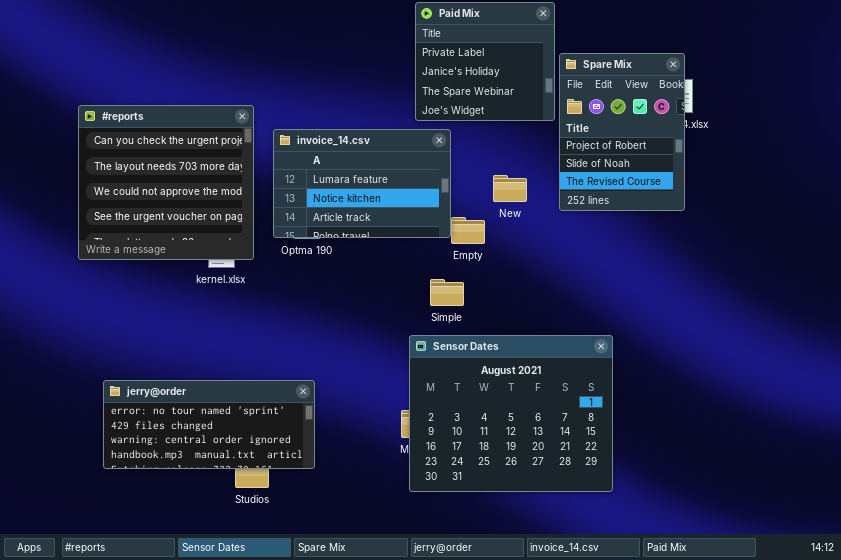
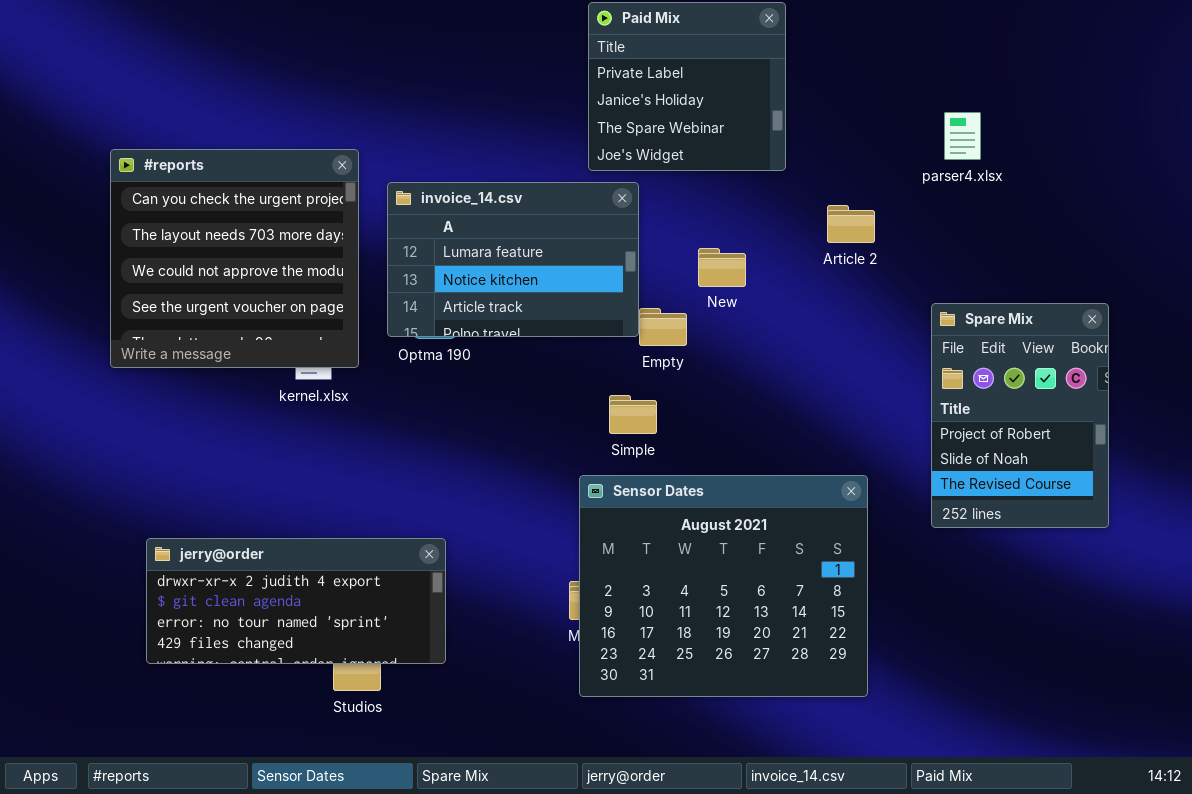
Spare Mix: [559,53,685,211] -> [931,303,1109,528], moved
jerry@order: [103,380,315,469] -> [146,538,446,664], scrolled up 2 rows

